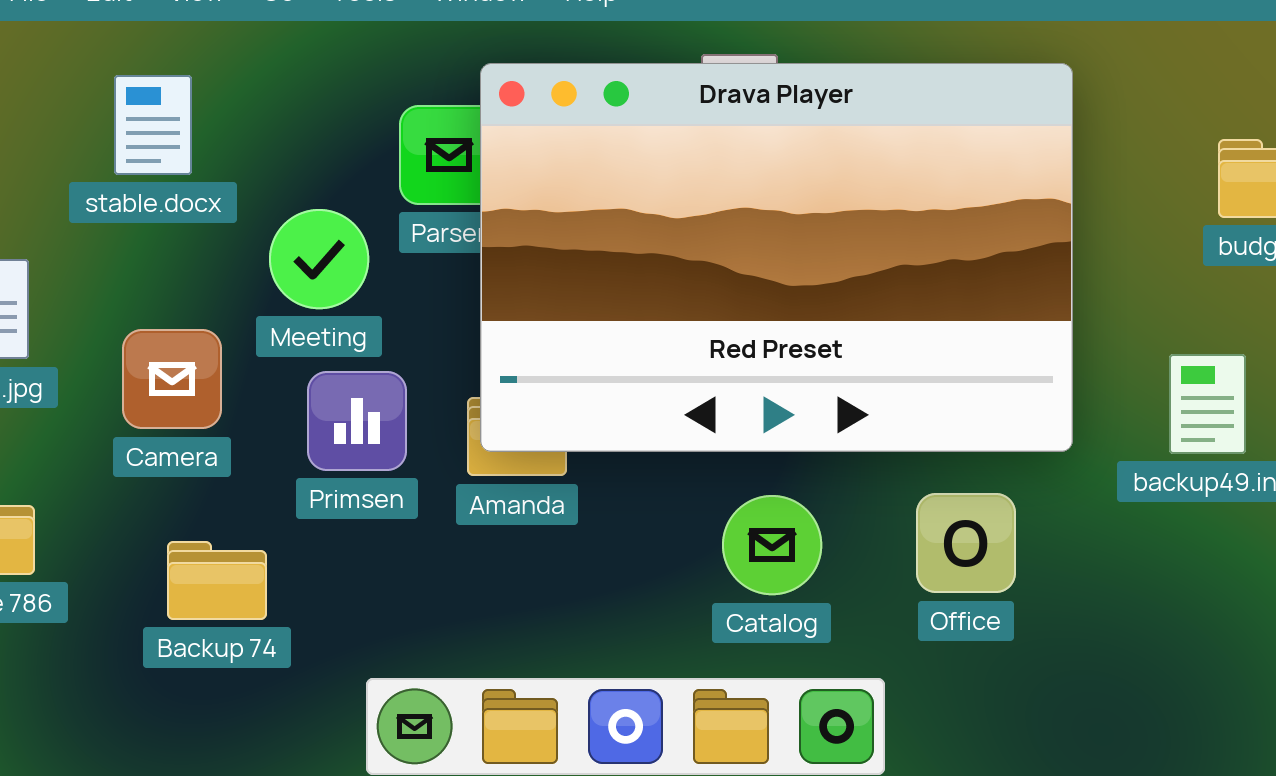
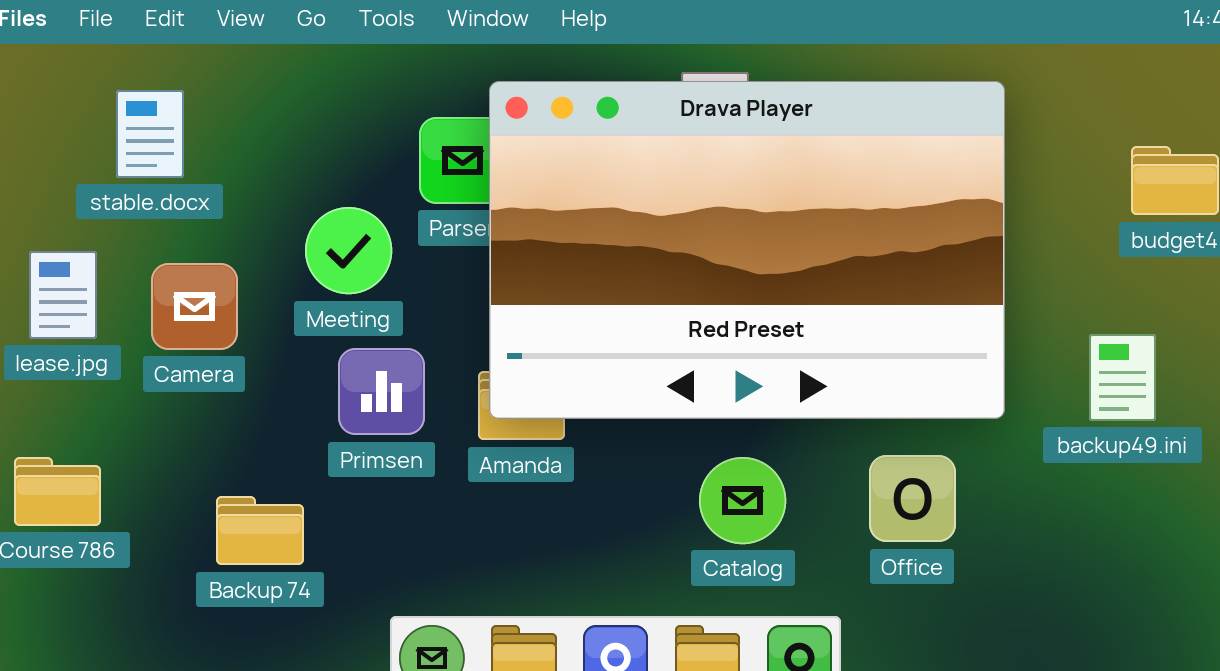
stable.docx: [114,75,192,175] -> [116,90,184,178], moved
Camera: [122,329,222,429] -> [151,263,238,350], moved

